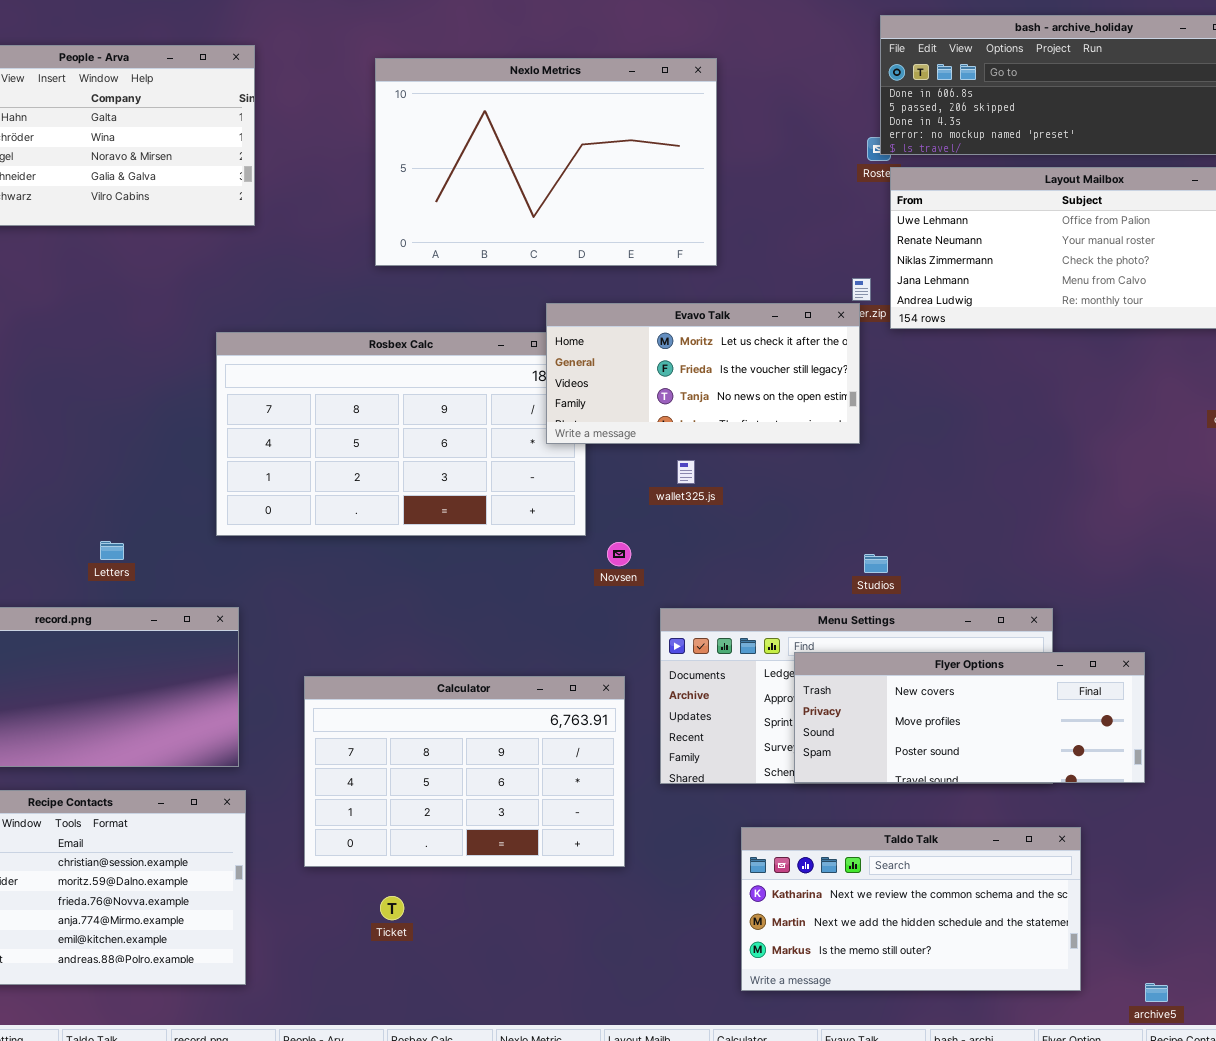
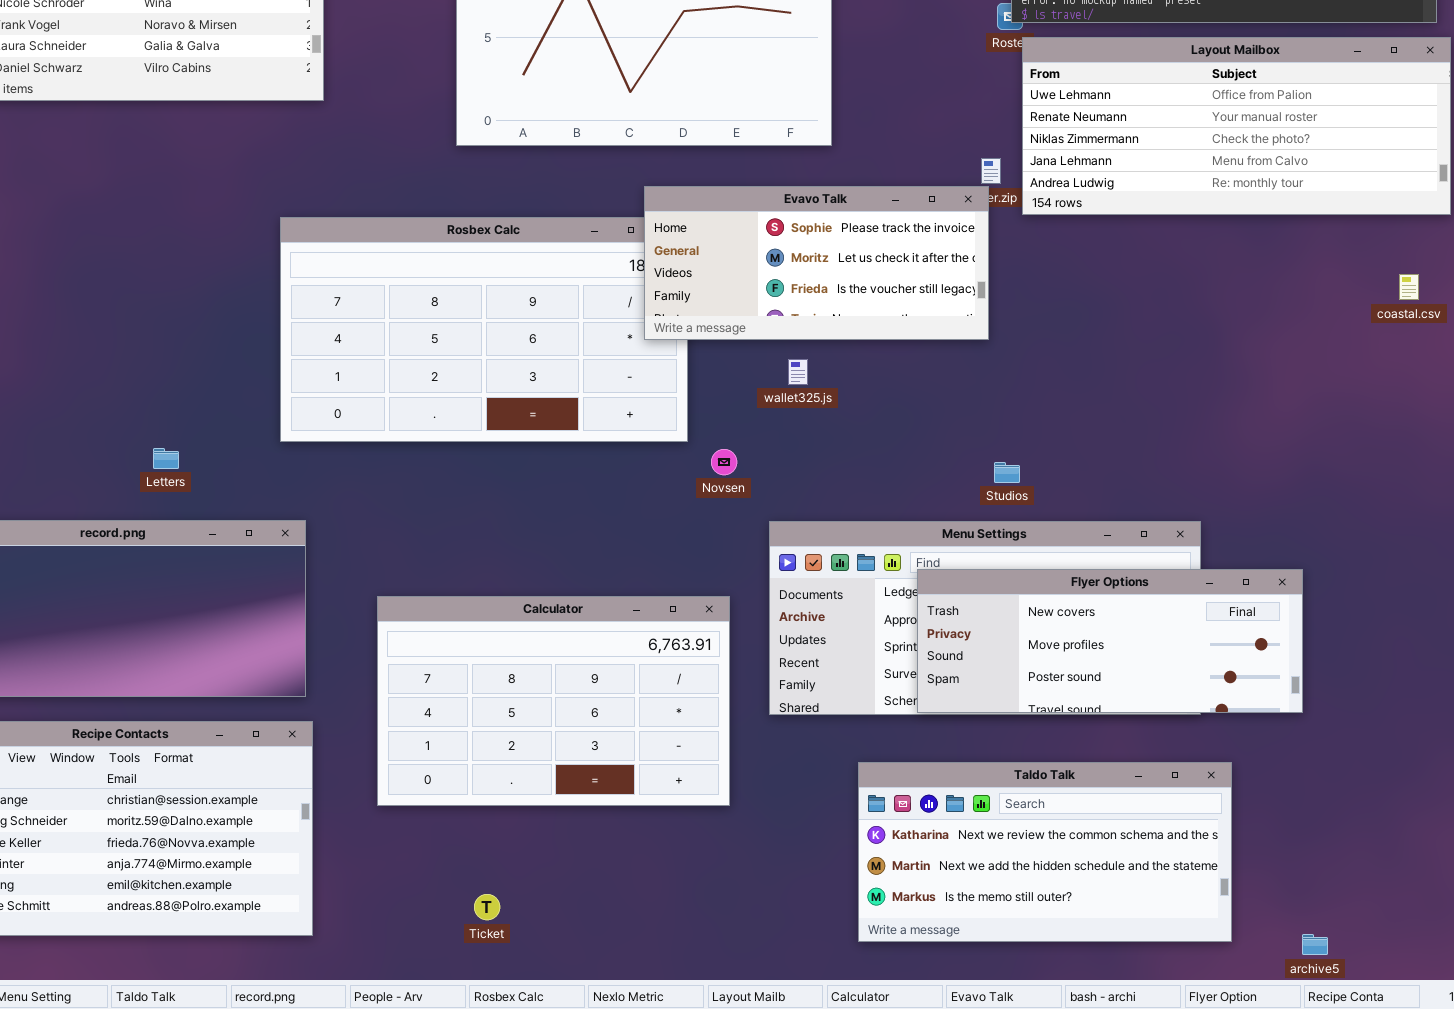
Evavo Talk: [546,303,860,444] -> [644,186,989,340], scrolled up 1 row
Ticket: [380,896,404,920] -> [474,894,500,920], moved

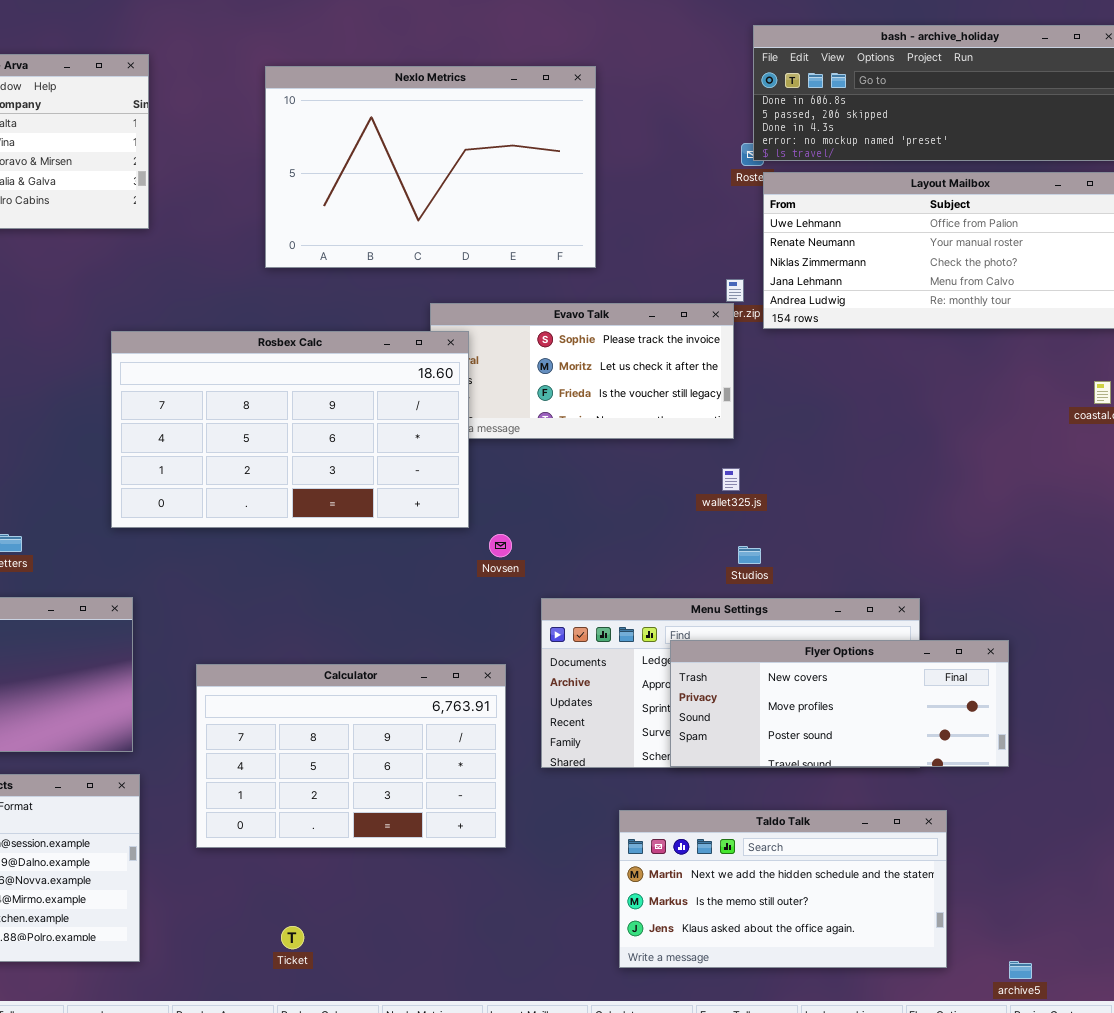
Rosbex Calc: [280,217,688,442] -> [111,331,469,528], raised
wallet325.js: [788,359,808,385] -> [722,468,740,491], moved
Taldo Talk: [858,762,1232,942] -> [619,810,947,968], scrolled down 1 row

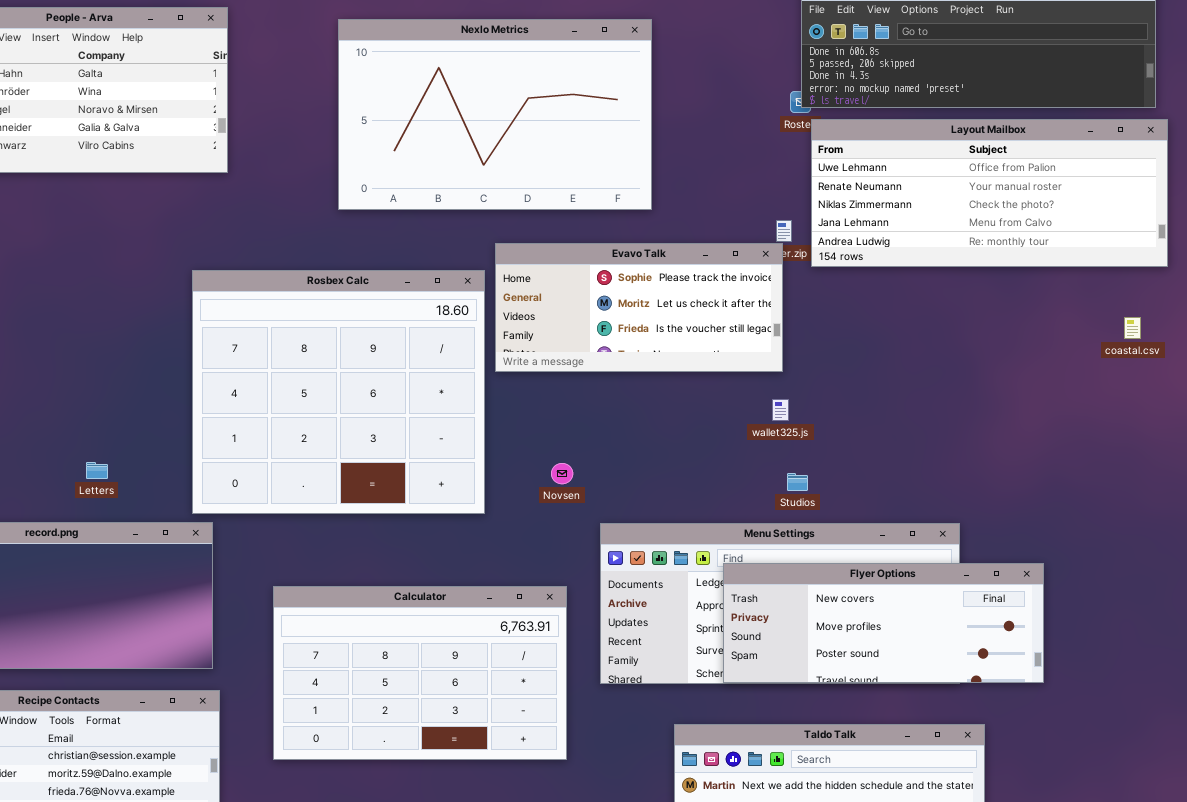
Rosbex Calc: [111,331,469,528] -> [192,270,485,514], resized

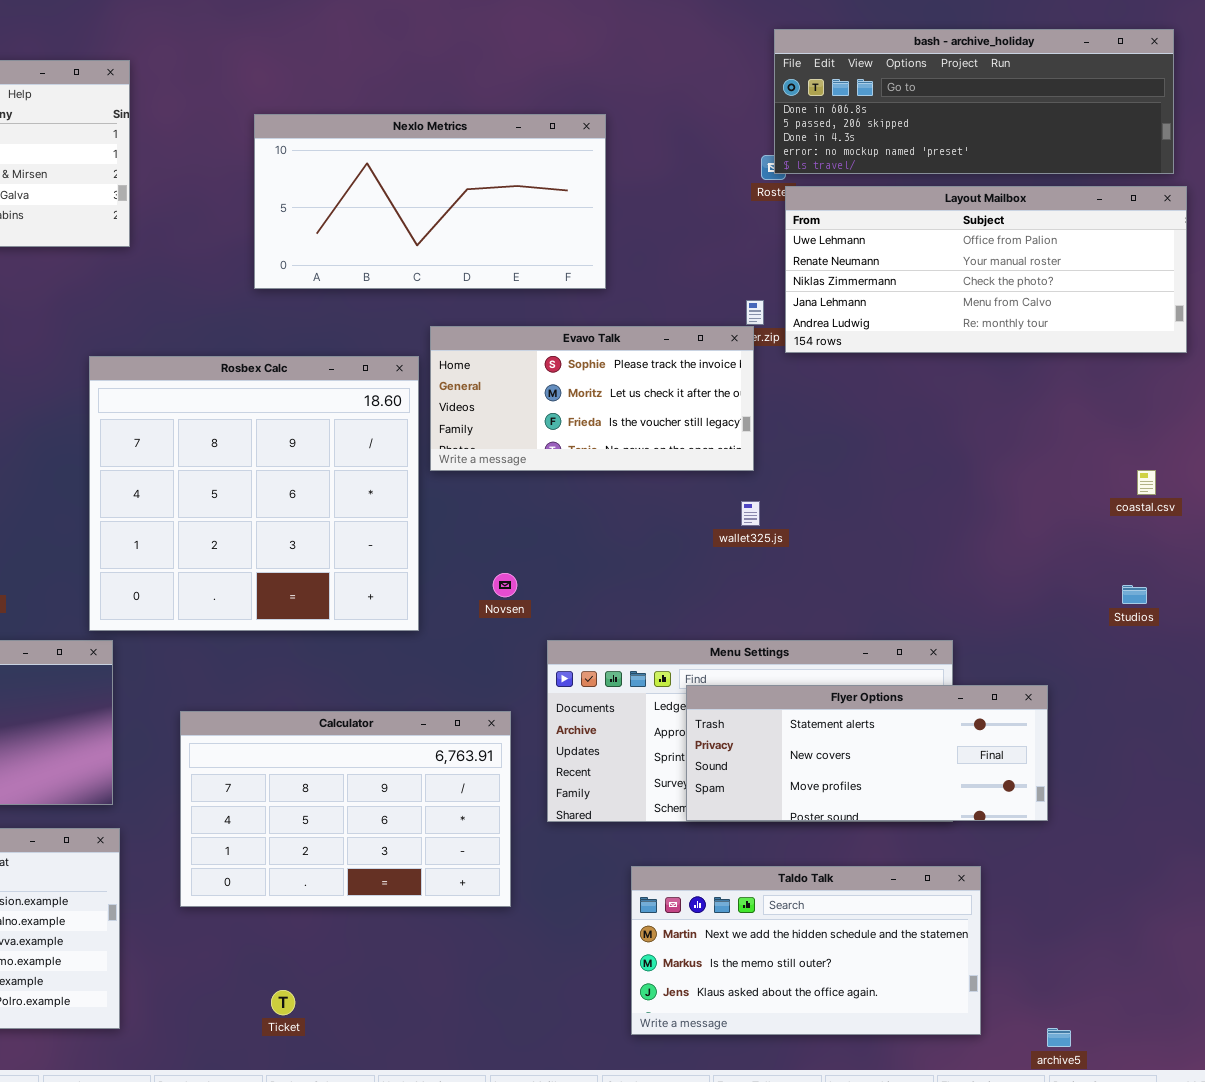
Nexlo Metrics: [338,19,652,210] -> [254,114,606,289], resized
coastal.csv: [1124,317,1141,339] -> [1137,470,1156,495], moved
Studios: [787,473,808,491] -> [1122,585,1147,604], moved
Flyer Options: [723,563,1044,683] -> [686,685,1048,821], scrolled up 1 row

